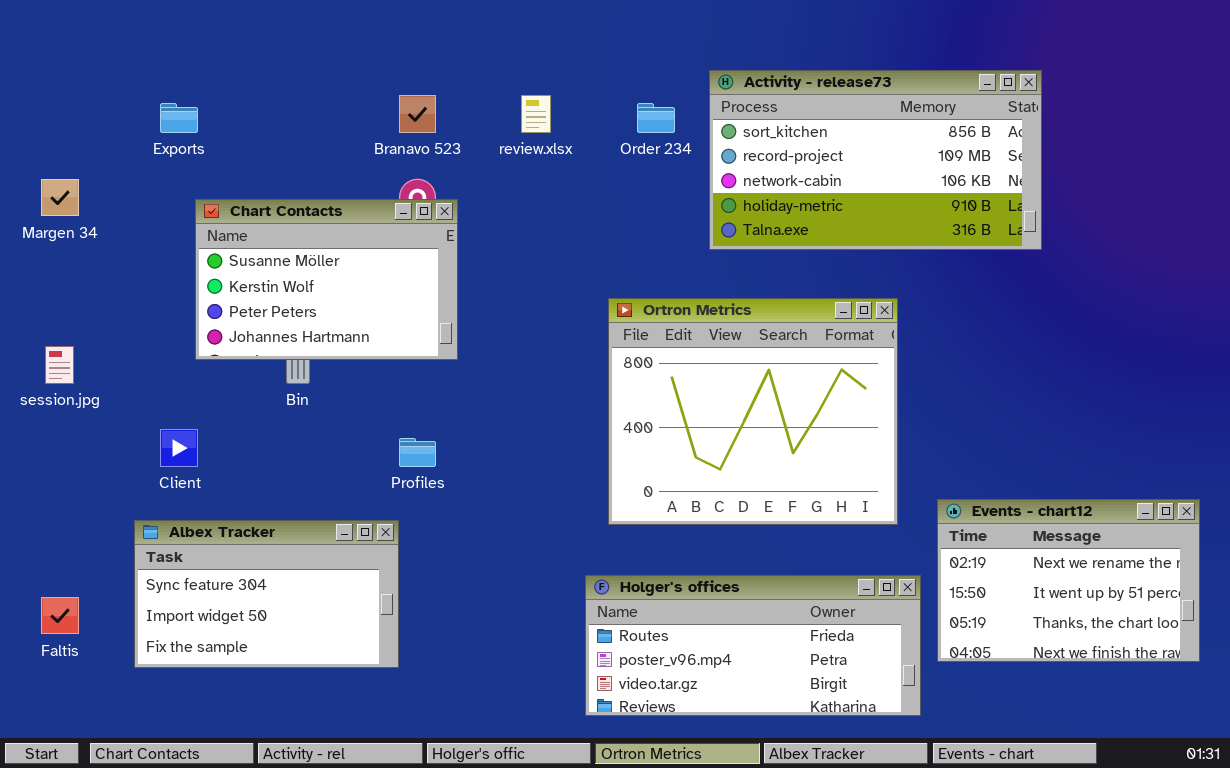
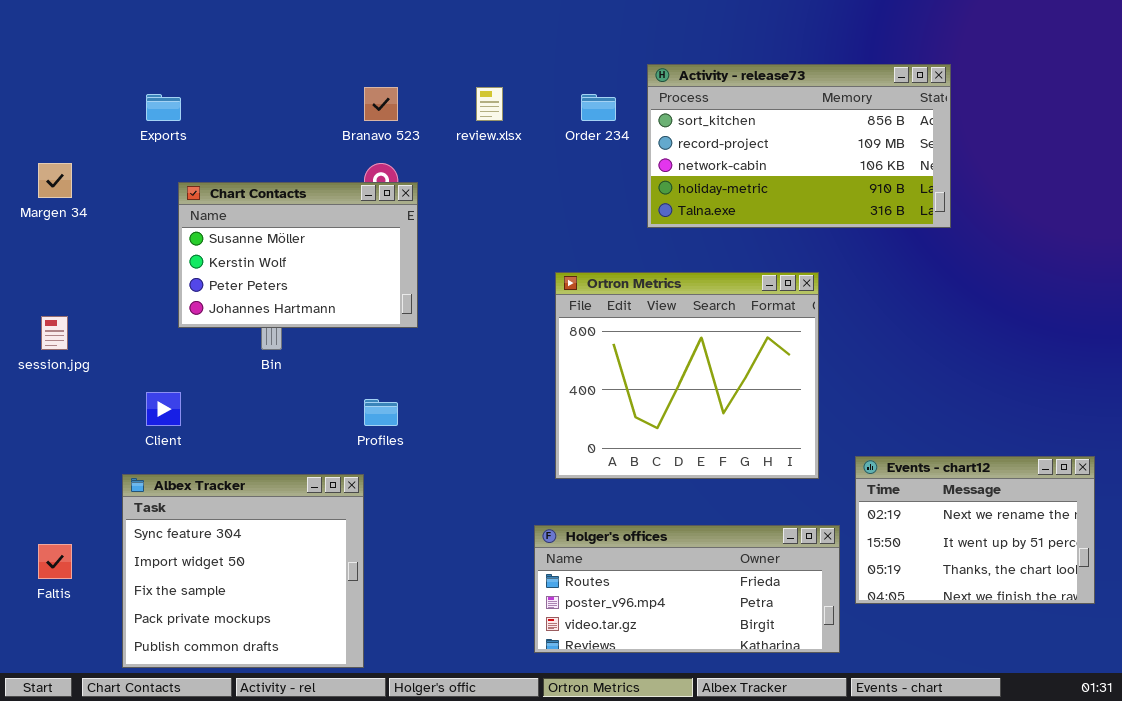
Albex Tracker: [134,520,399,668] -> [122,474,364,668], resized

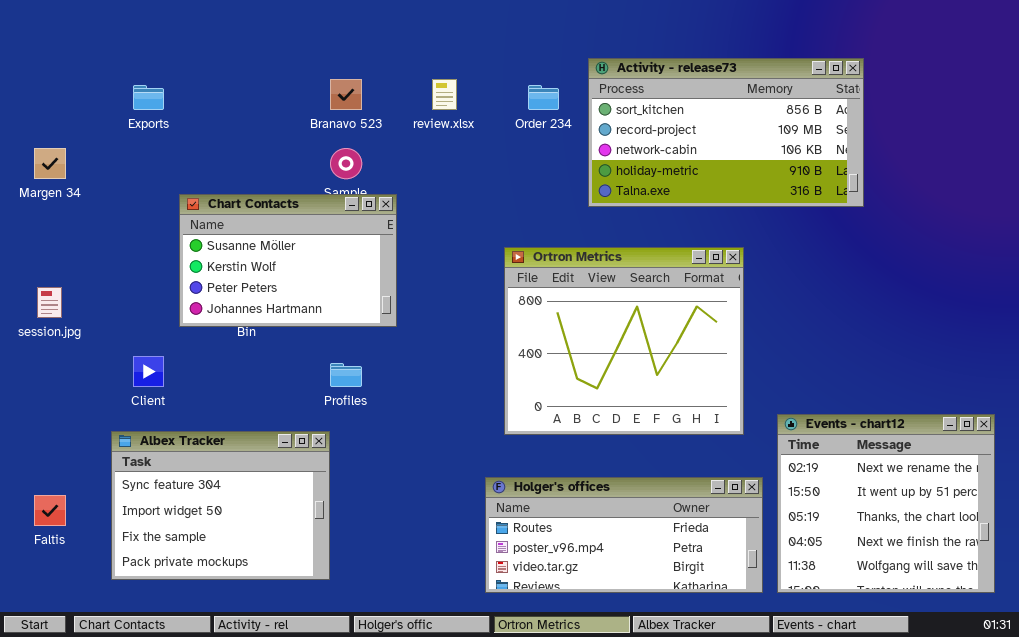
Chart Contacts: [178,182,418,328] -> [179,194,397,327], moved
Events - chart12: [855,456,1095,604] -> [777,414,995,593], resized
Albex Tracker: [122,474,364,668] -> [111,431,330,580], resized

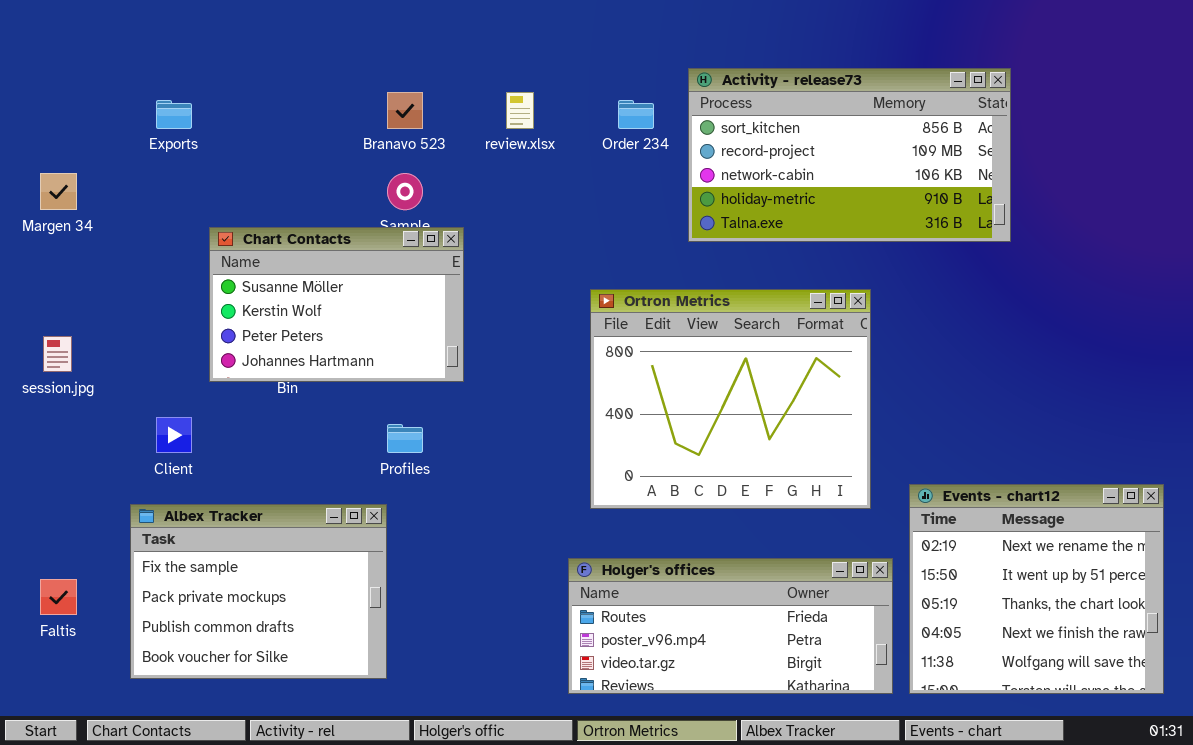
Albex Tracker: [111,431,330,580] -> [130,504,387,679], scrolled down 2 rows

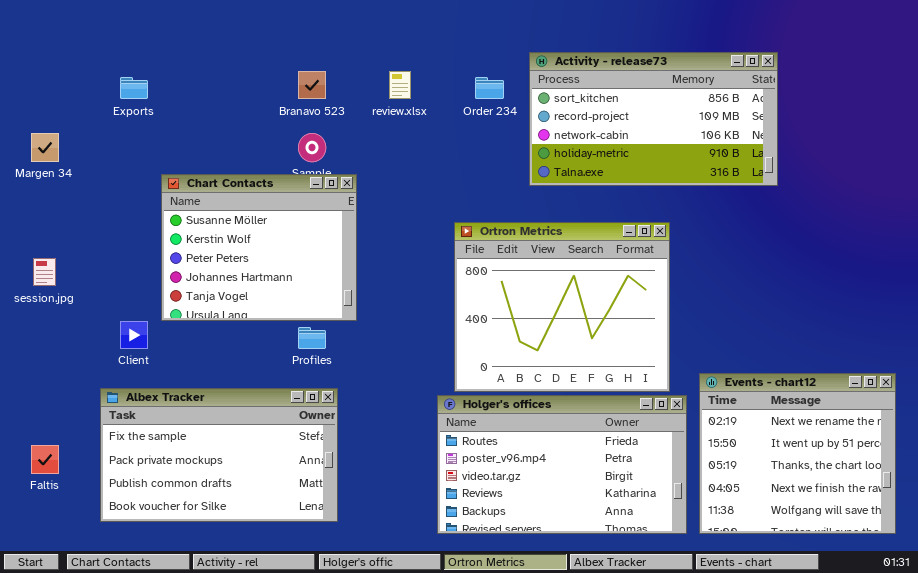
Chart Contacts: [209,227,464,382] -> [161,174,357,321], resized
Albex Tracker: [130,504,387,679] -> [100,388,338,522], resized
Holger's offices: [568,558,893,694] -> [437,395,687,534], resized

